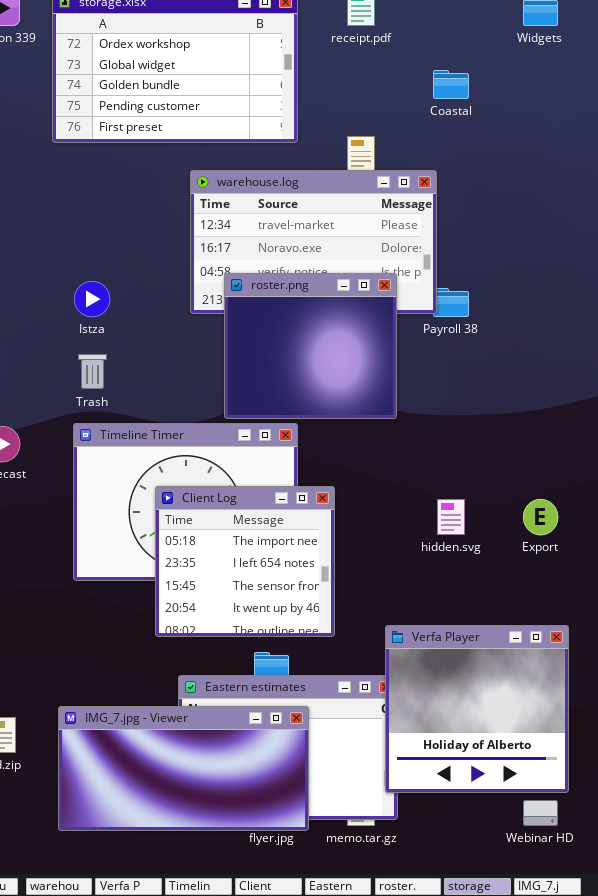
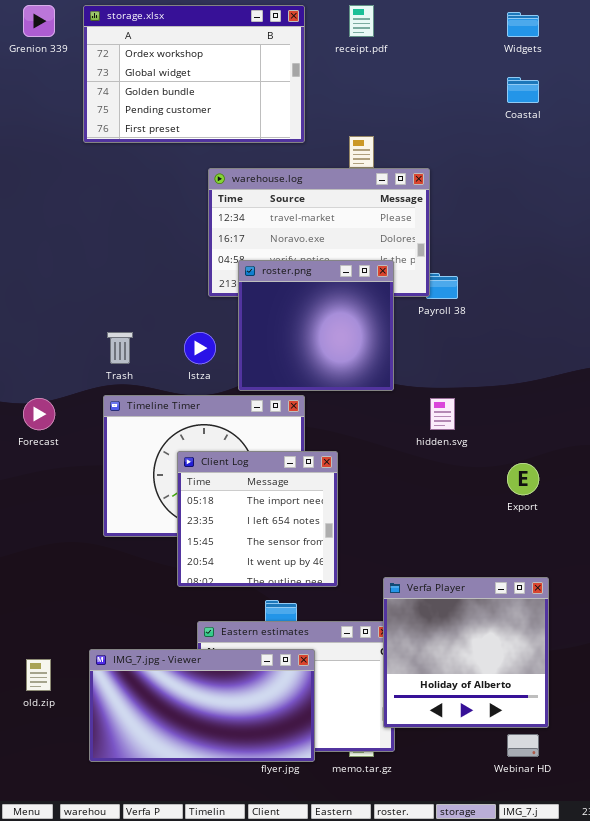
Coastal: [433,70,469,99] -> [507,77,539,103], moved
Istza: [74,281,110,317] -> [184,332,216,364], moved
hidden.svg: [437,499,465,535] -> [430,398,455,430], moved

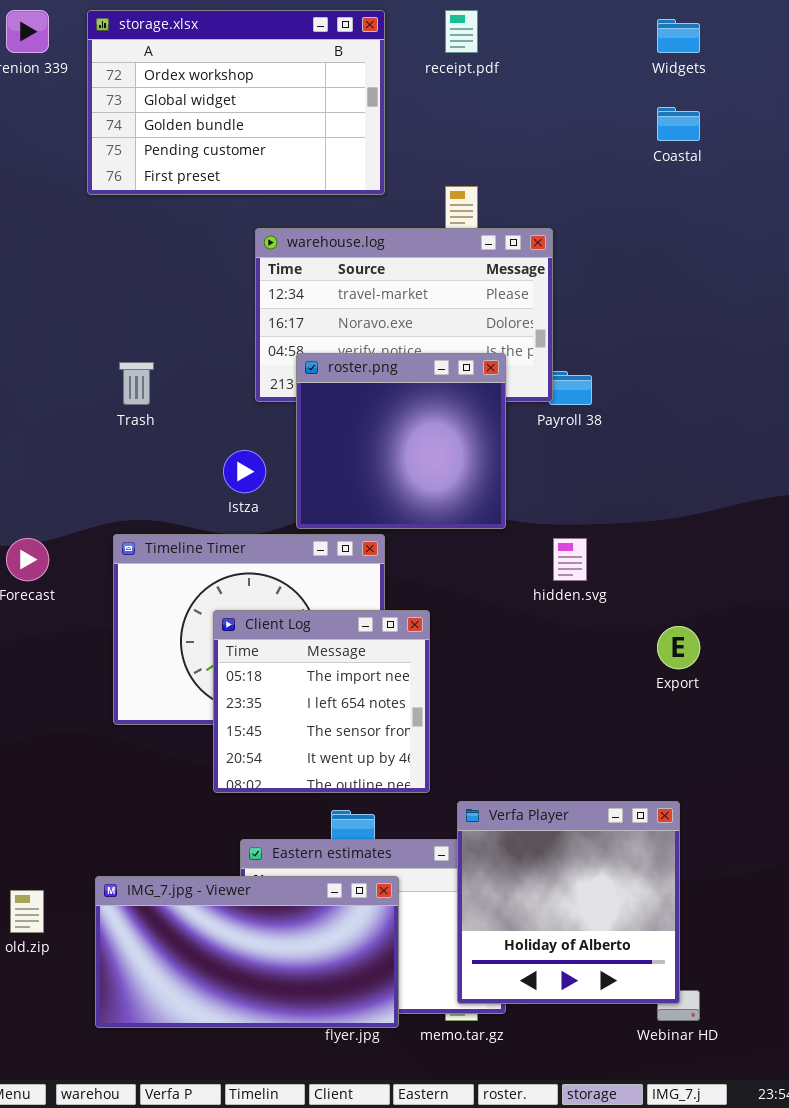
Trash: [107,332,133,364] -> [119,362,154,405], moved
Verfa Player: [383,577,549,728] -> [457,801,680,1004], moved

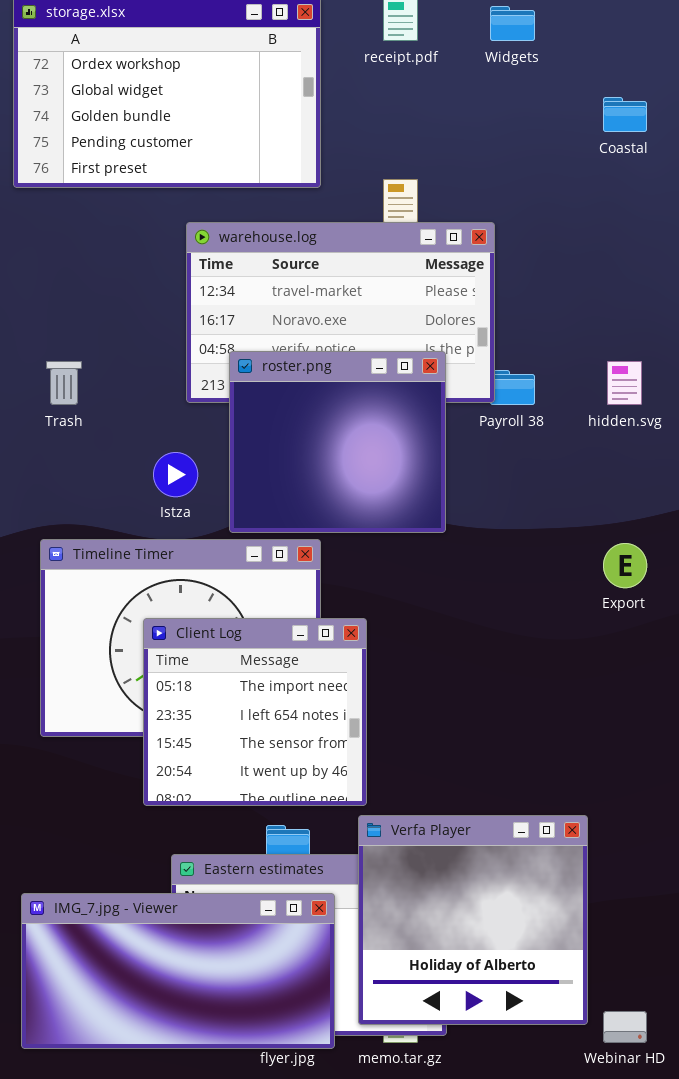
Widgets: [657,19,700,53] -> [490,6,535,41], moved
hidden.svg: [553,538,587,581] -> [607,361,642,405], moved
Export: [657,626,700,669] -> [603,543,647,588], moved
Verfa Player: [457,801,680,1004] -> [358,815,588,1025], moved

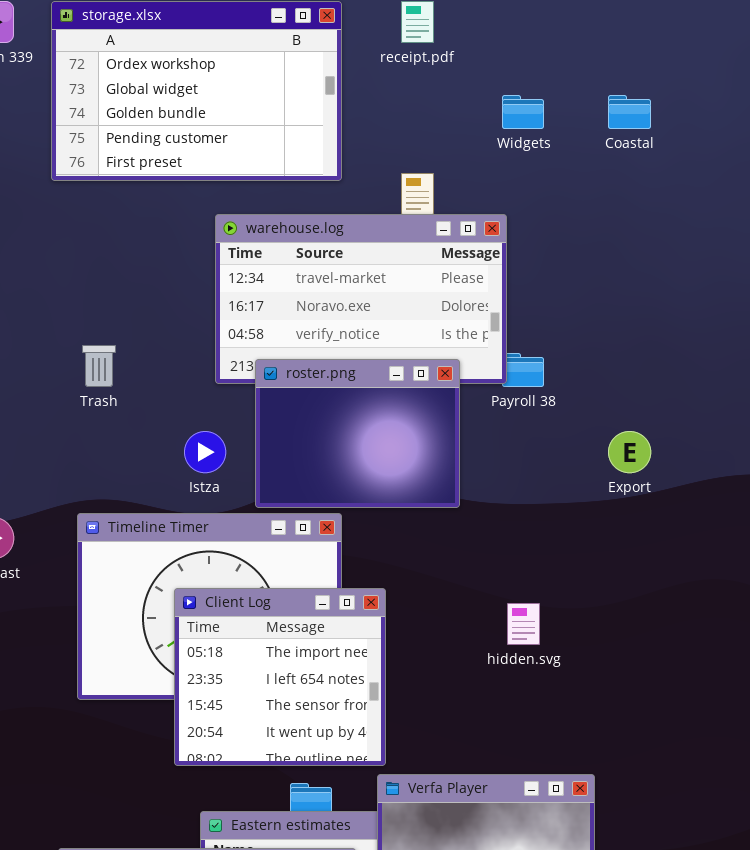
Widgets: [490,6,535,41] -> [502,95,544,129], moved
roster.png: [229,351,446,533] -> [255,359,460,508], resized
hidden.svg: [607,361,642,405] -> [507,603,540,645], moved
Export: [603,543,647,588] -> [608,431,651,473], moved

